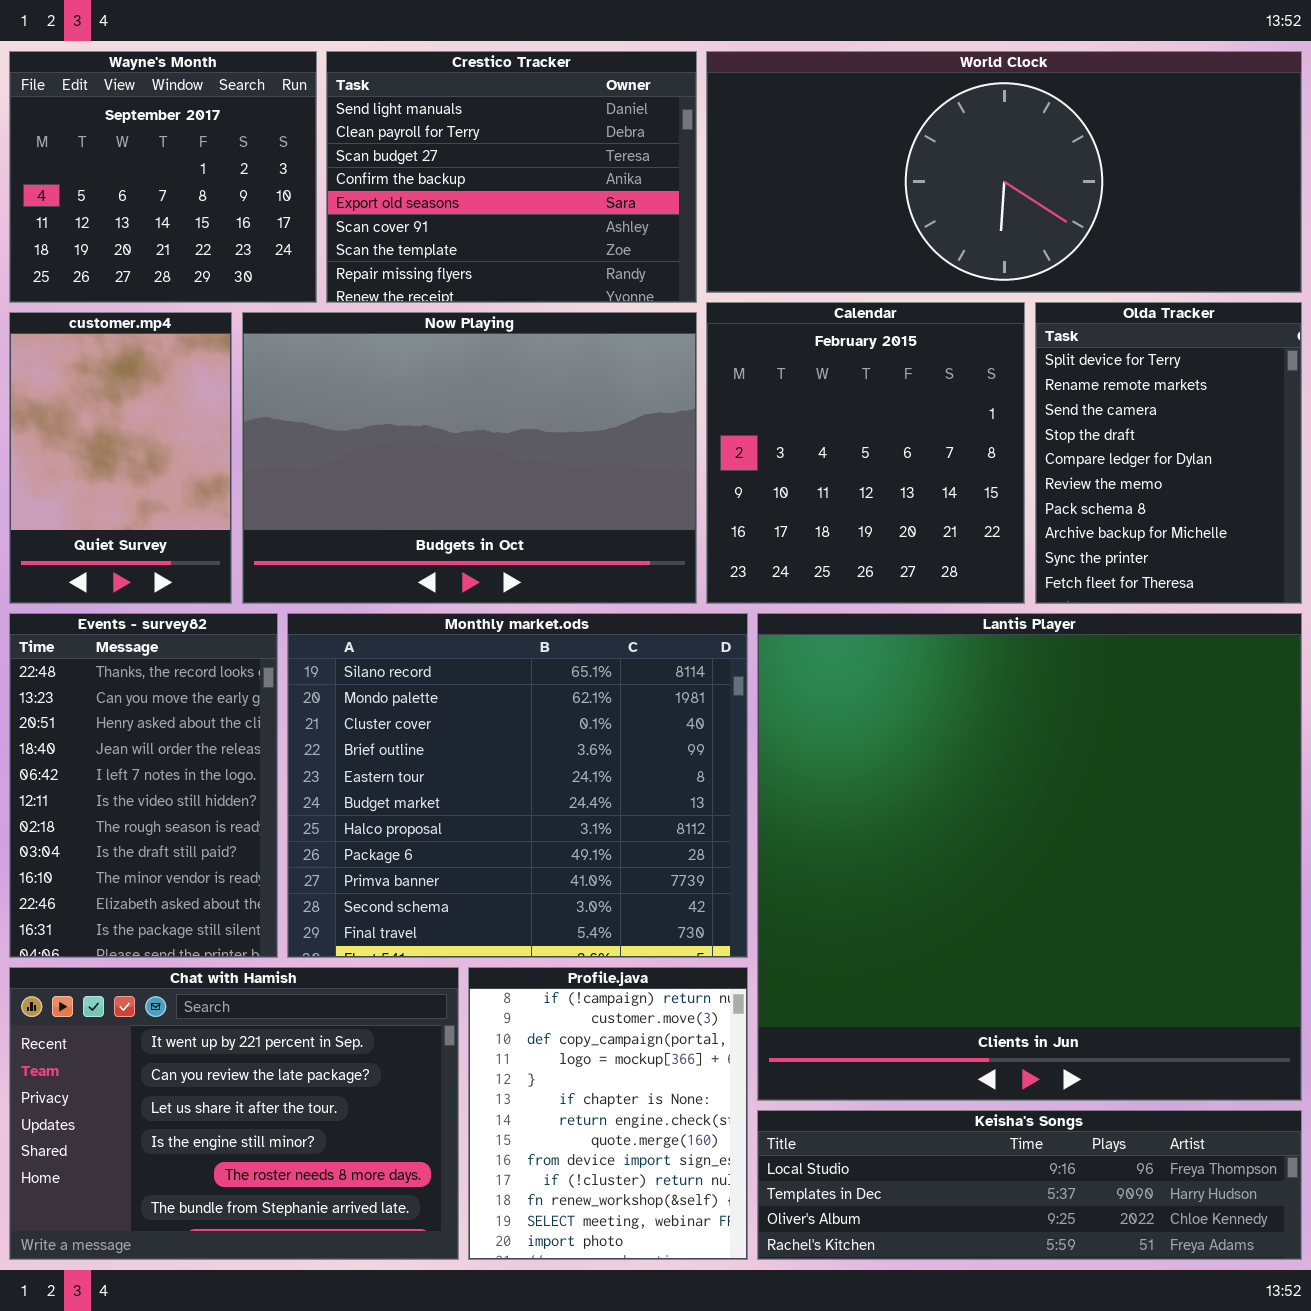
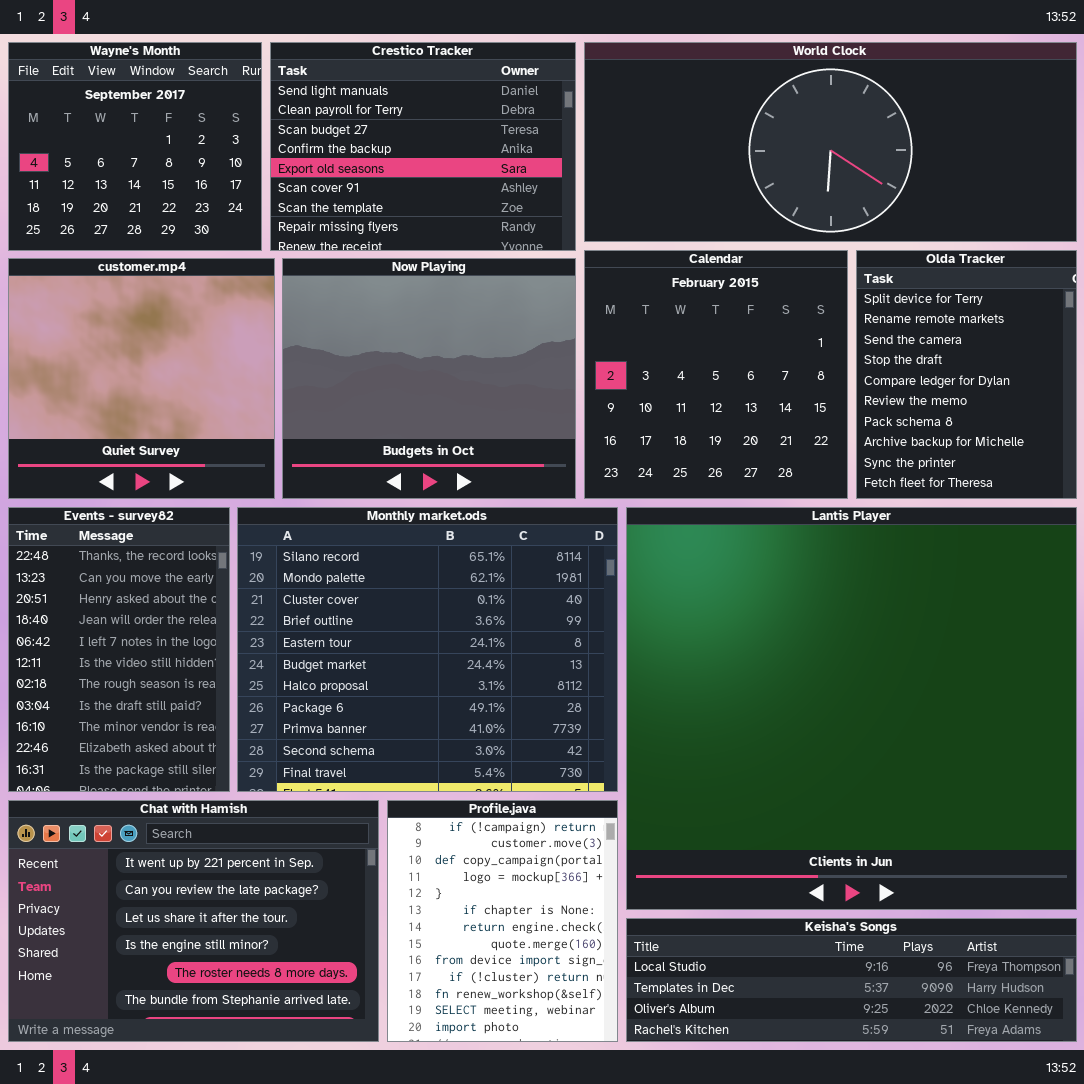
customer.mp4: [9,312,232,604] -> [8,258,275,499], resized
Now Playing: [242,312,697,604] -> [282,258,576,499], resized

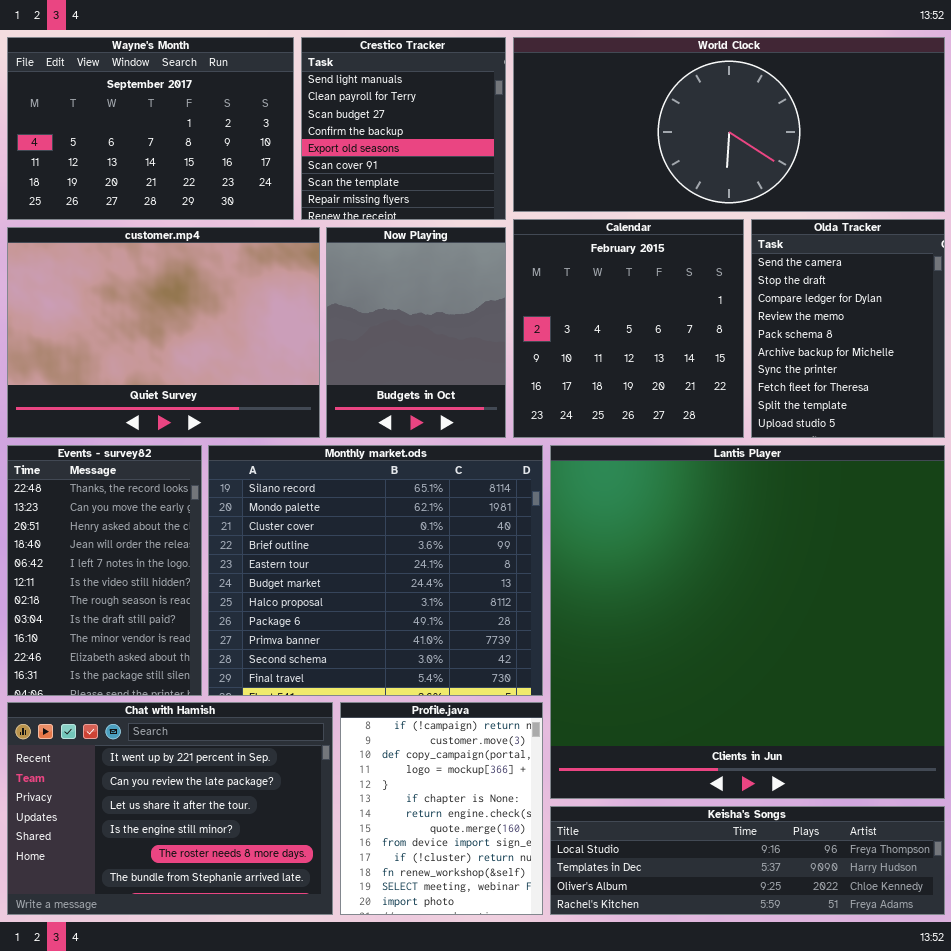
Wayne's Month: [8,42,262,251] -> [7,37,294,220], resized
Crestico Tracker: [270,42,576,251] -> [301,37,506,220], resized
Olda Tracker: [856,250,1077,499] -> [751,219,945,438], scrolled down 2 rows
customer.mp4: [8,258,275,499] -> [7,227,320,438], resized
Now Playing: [282,258,576,499] -> [326,227,506,438], resized

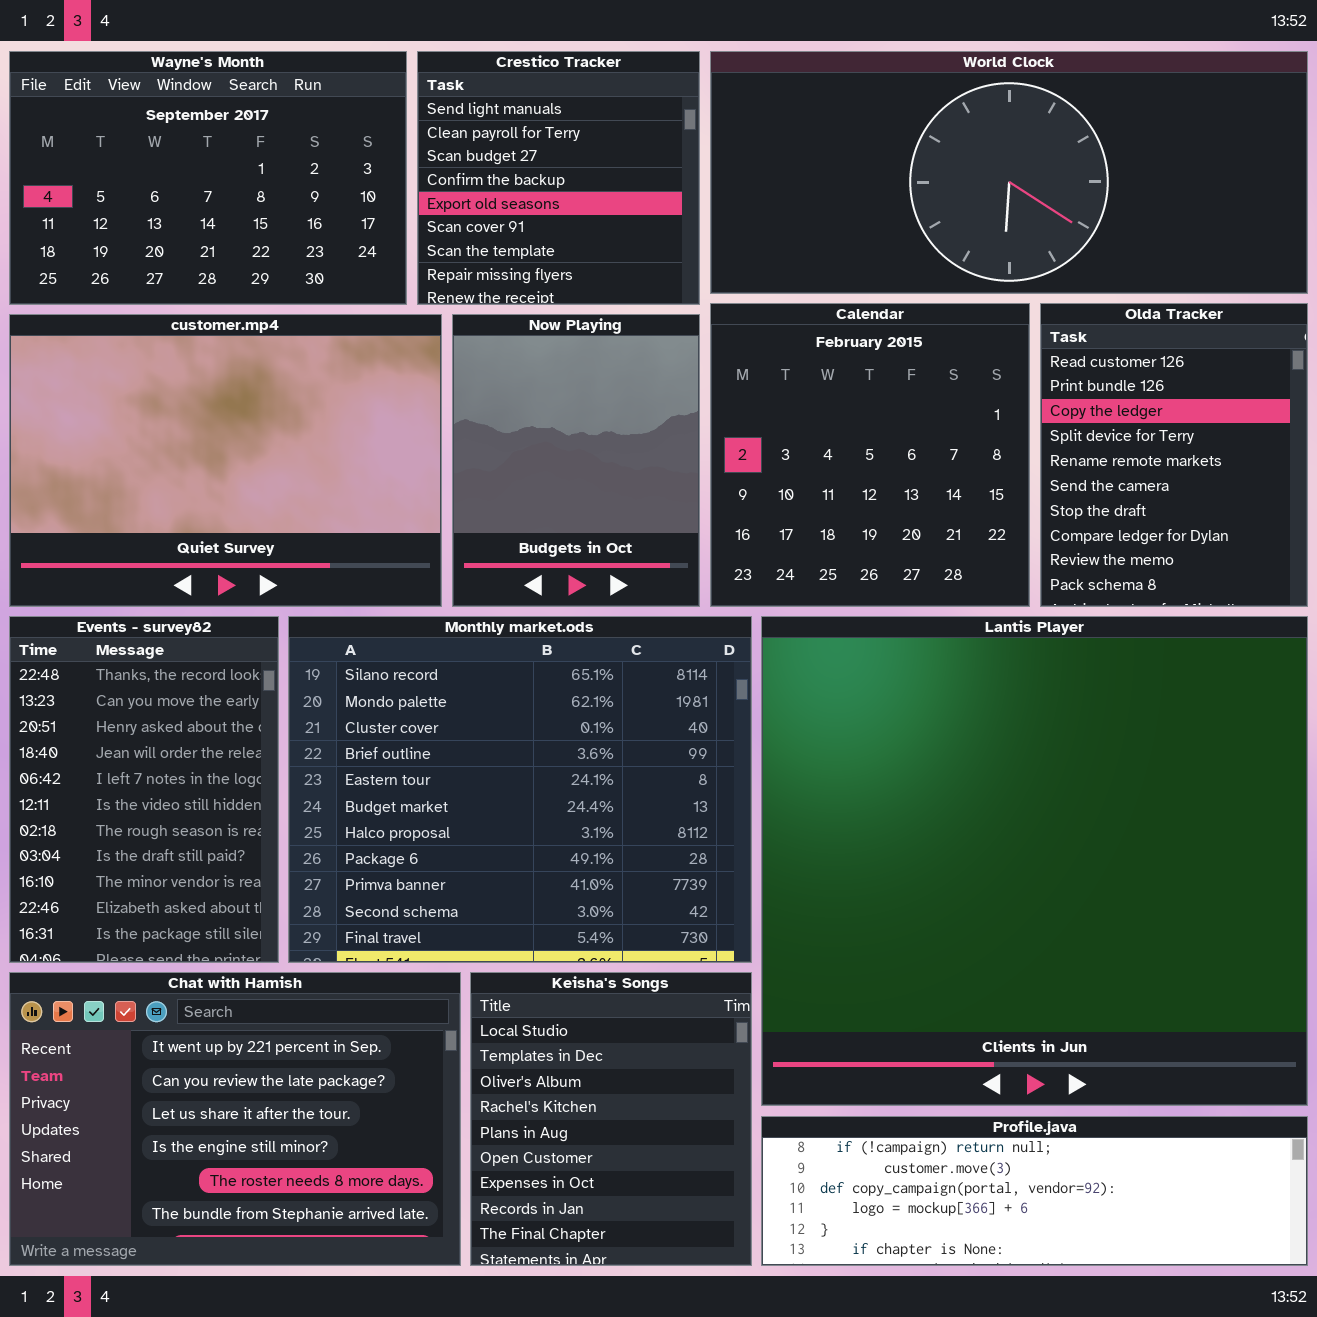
Olda Tracker: [751,219,945,438] -> [1040,303,1308,607], scrolled up 5 rows
Profile.java: [340,702,543,915] -> [761,1116,1308,1266], moved, resized
Keisha's Songs: [550,806,945,915] -> [470,972,752,1266], moved, resized

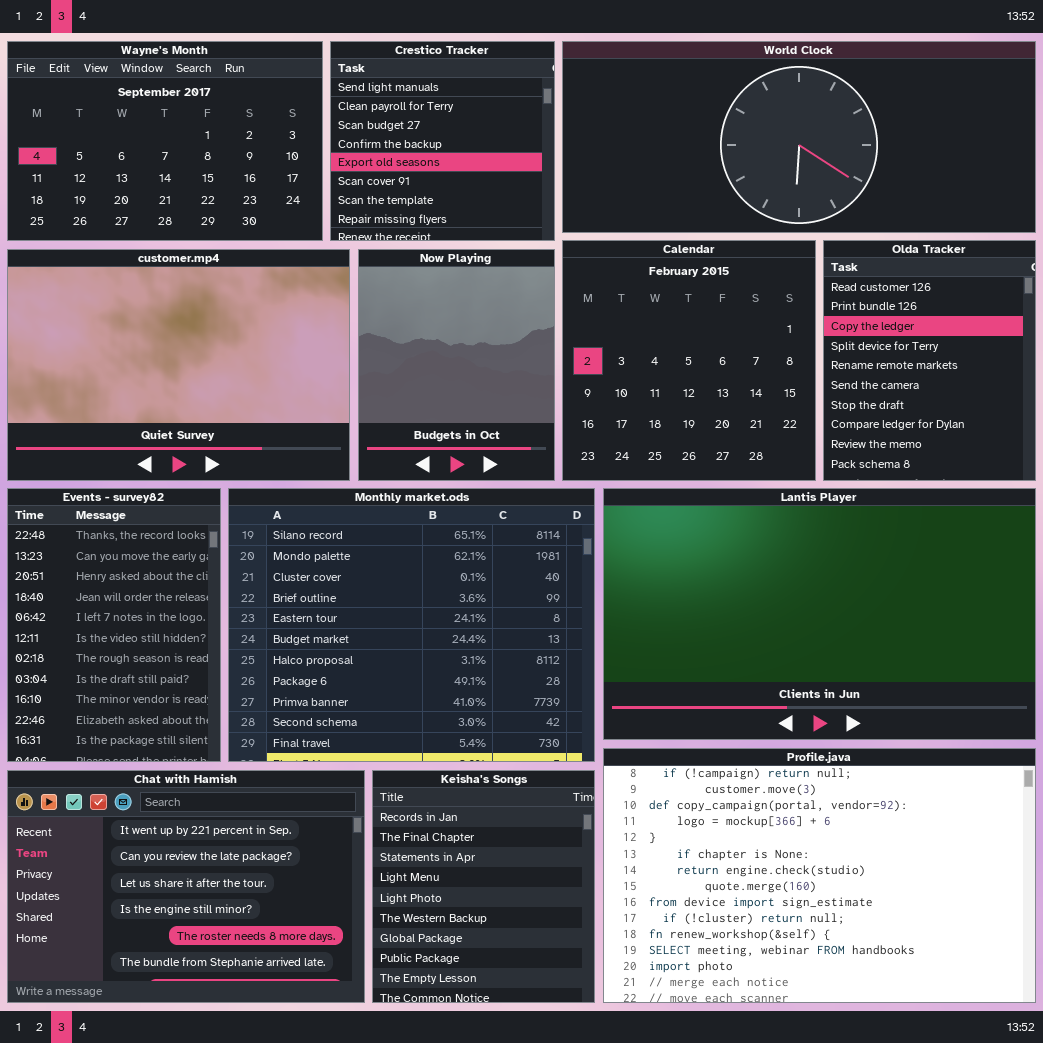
Lantis Player: [761,616,1308,1106] -> [603,488,1036,740], resized
Keisha's Songs: [470,972,752,1266] -> [372,770,595,1003], scrolled down 7 rows
Profile.java: [761,1116,1308,1266] -> [603,748,1036,1003], resized

